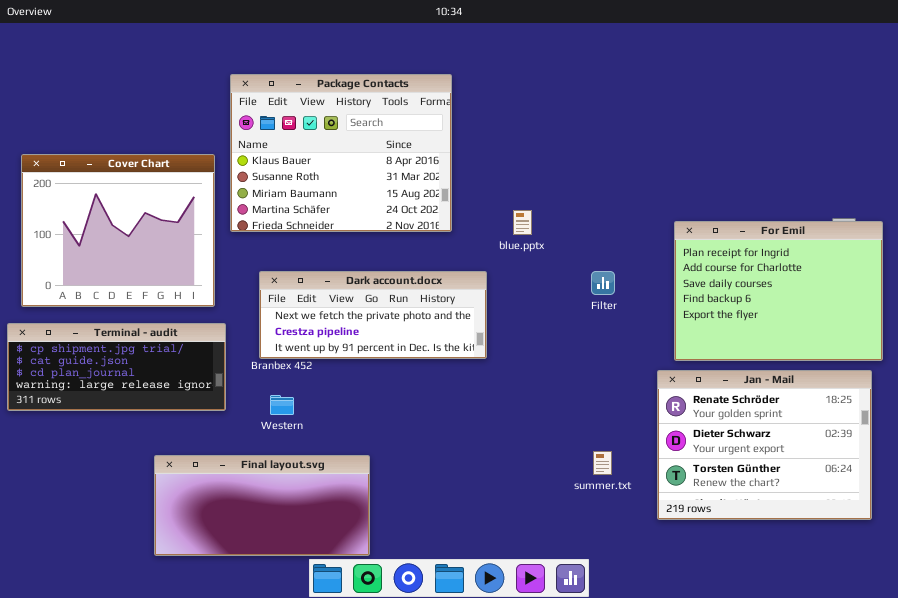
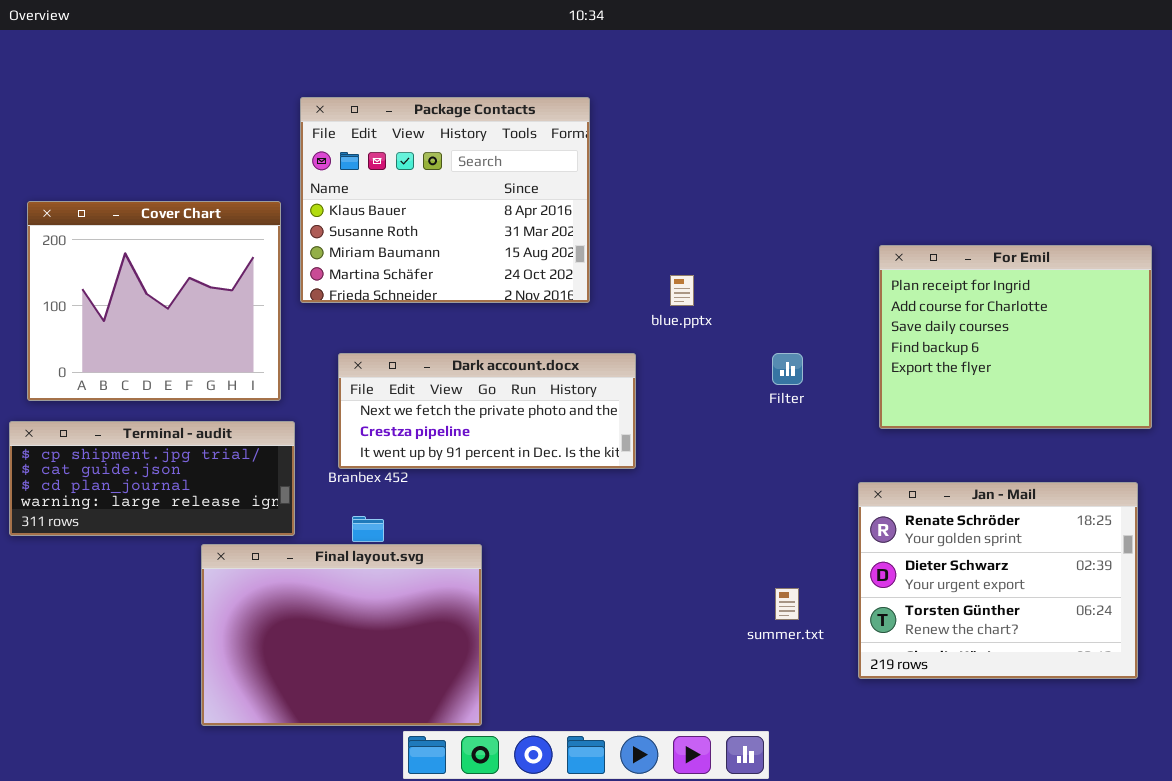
For Emil: [674,221,883,361] -> [879,245,1152,429], moved
Final layout.svg: [154,455,370,556] -> [201,544,482,726], resized

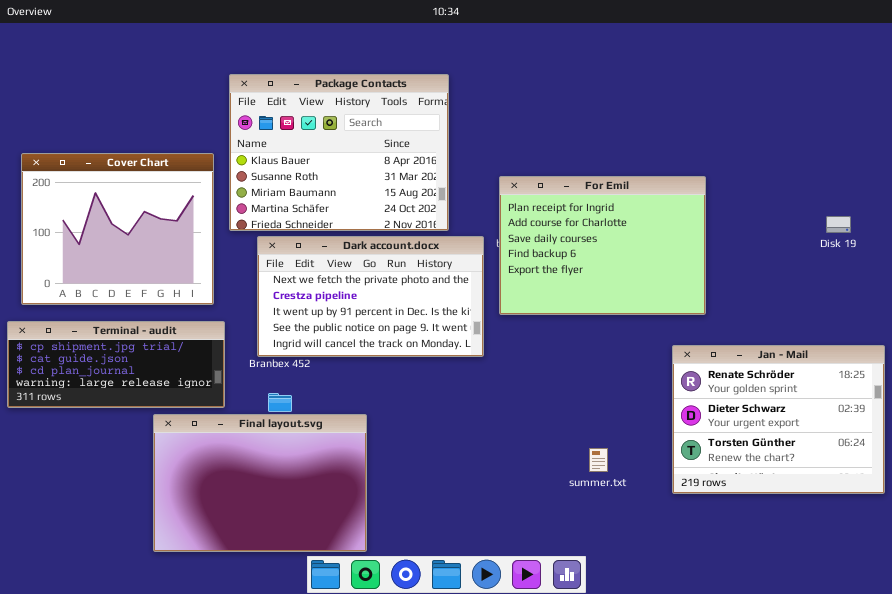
For Emil: [879,245,1152,429] -> [499,176,706,315], moved
Dark account.docx: [338,353,636,469] -> [257,236,484,357], resized
Jan - Mail: [858,482,1138,679] -> [672,345,885,494], moved

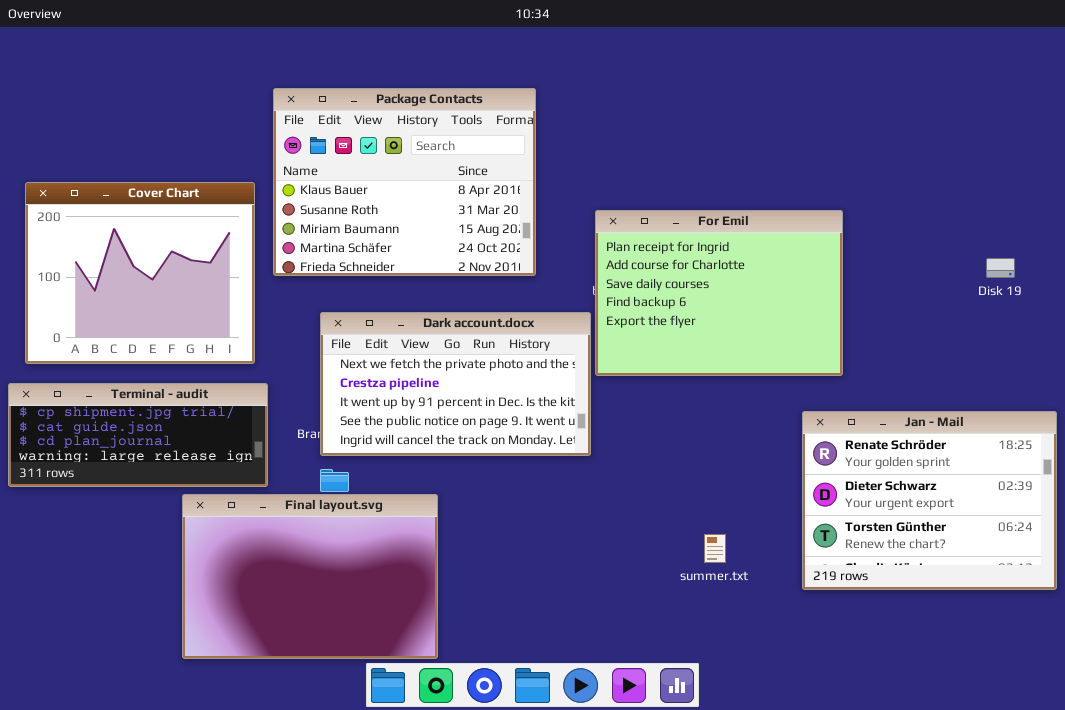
Dark account.docx: [257,236,484,357] -> [320,312,591,456], moved

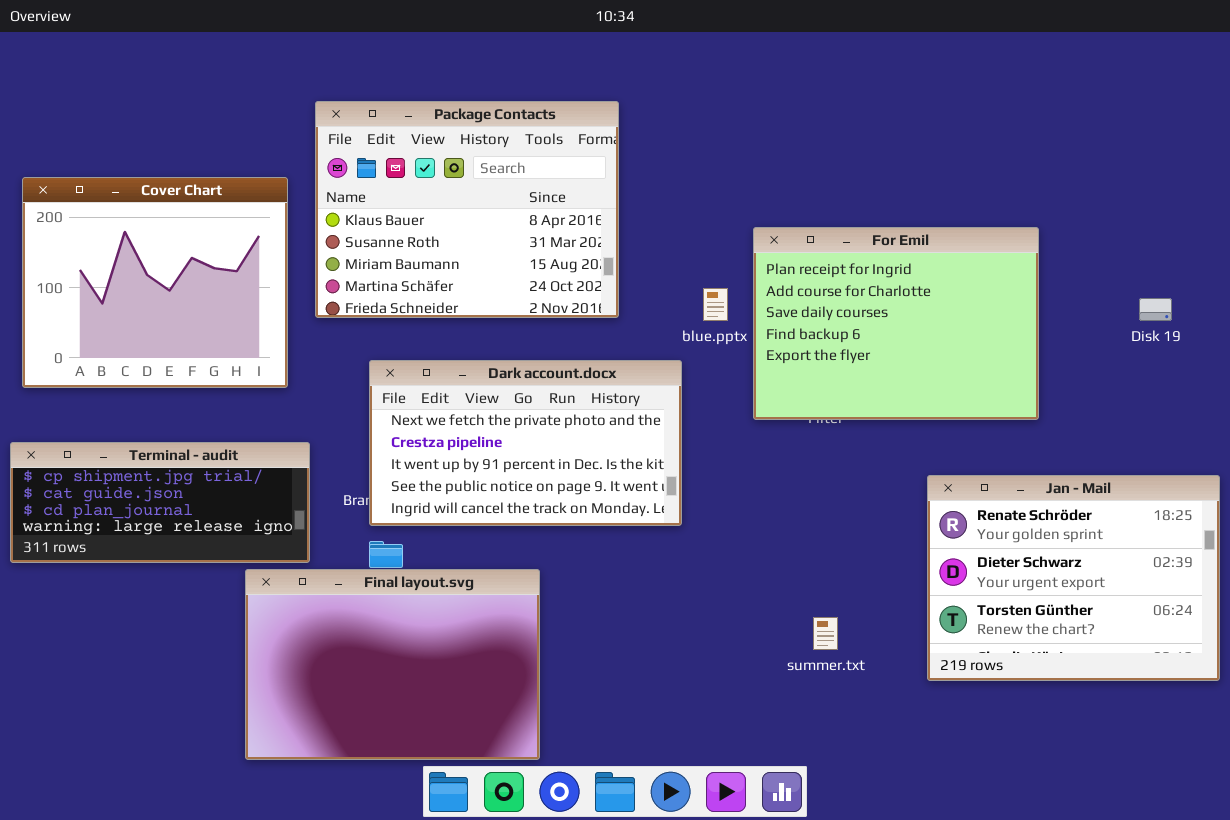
Cover Chart: [25,182,255,364] -> [22,177,288,388], moved
For Emil: [595,210,843,376] -> [753,227,1039,420], moved
Final layout.svg: [182,494,438,659] -> [245,569,540,760], moved

